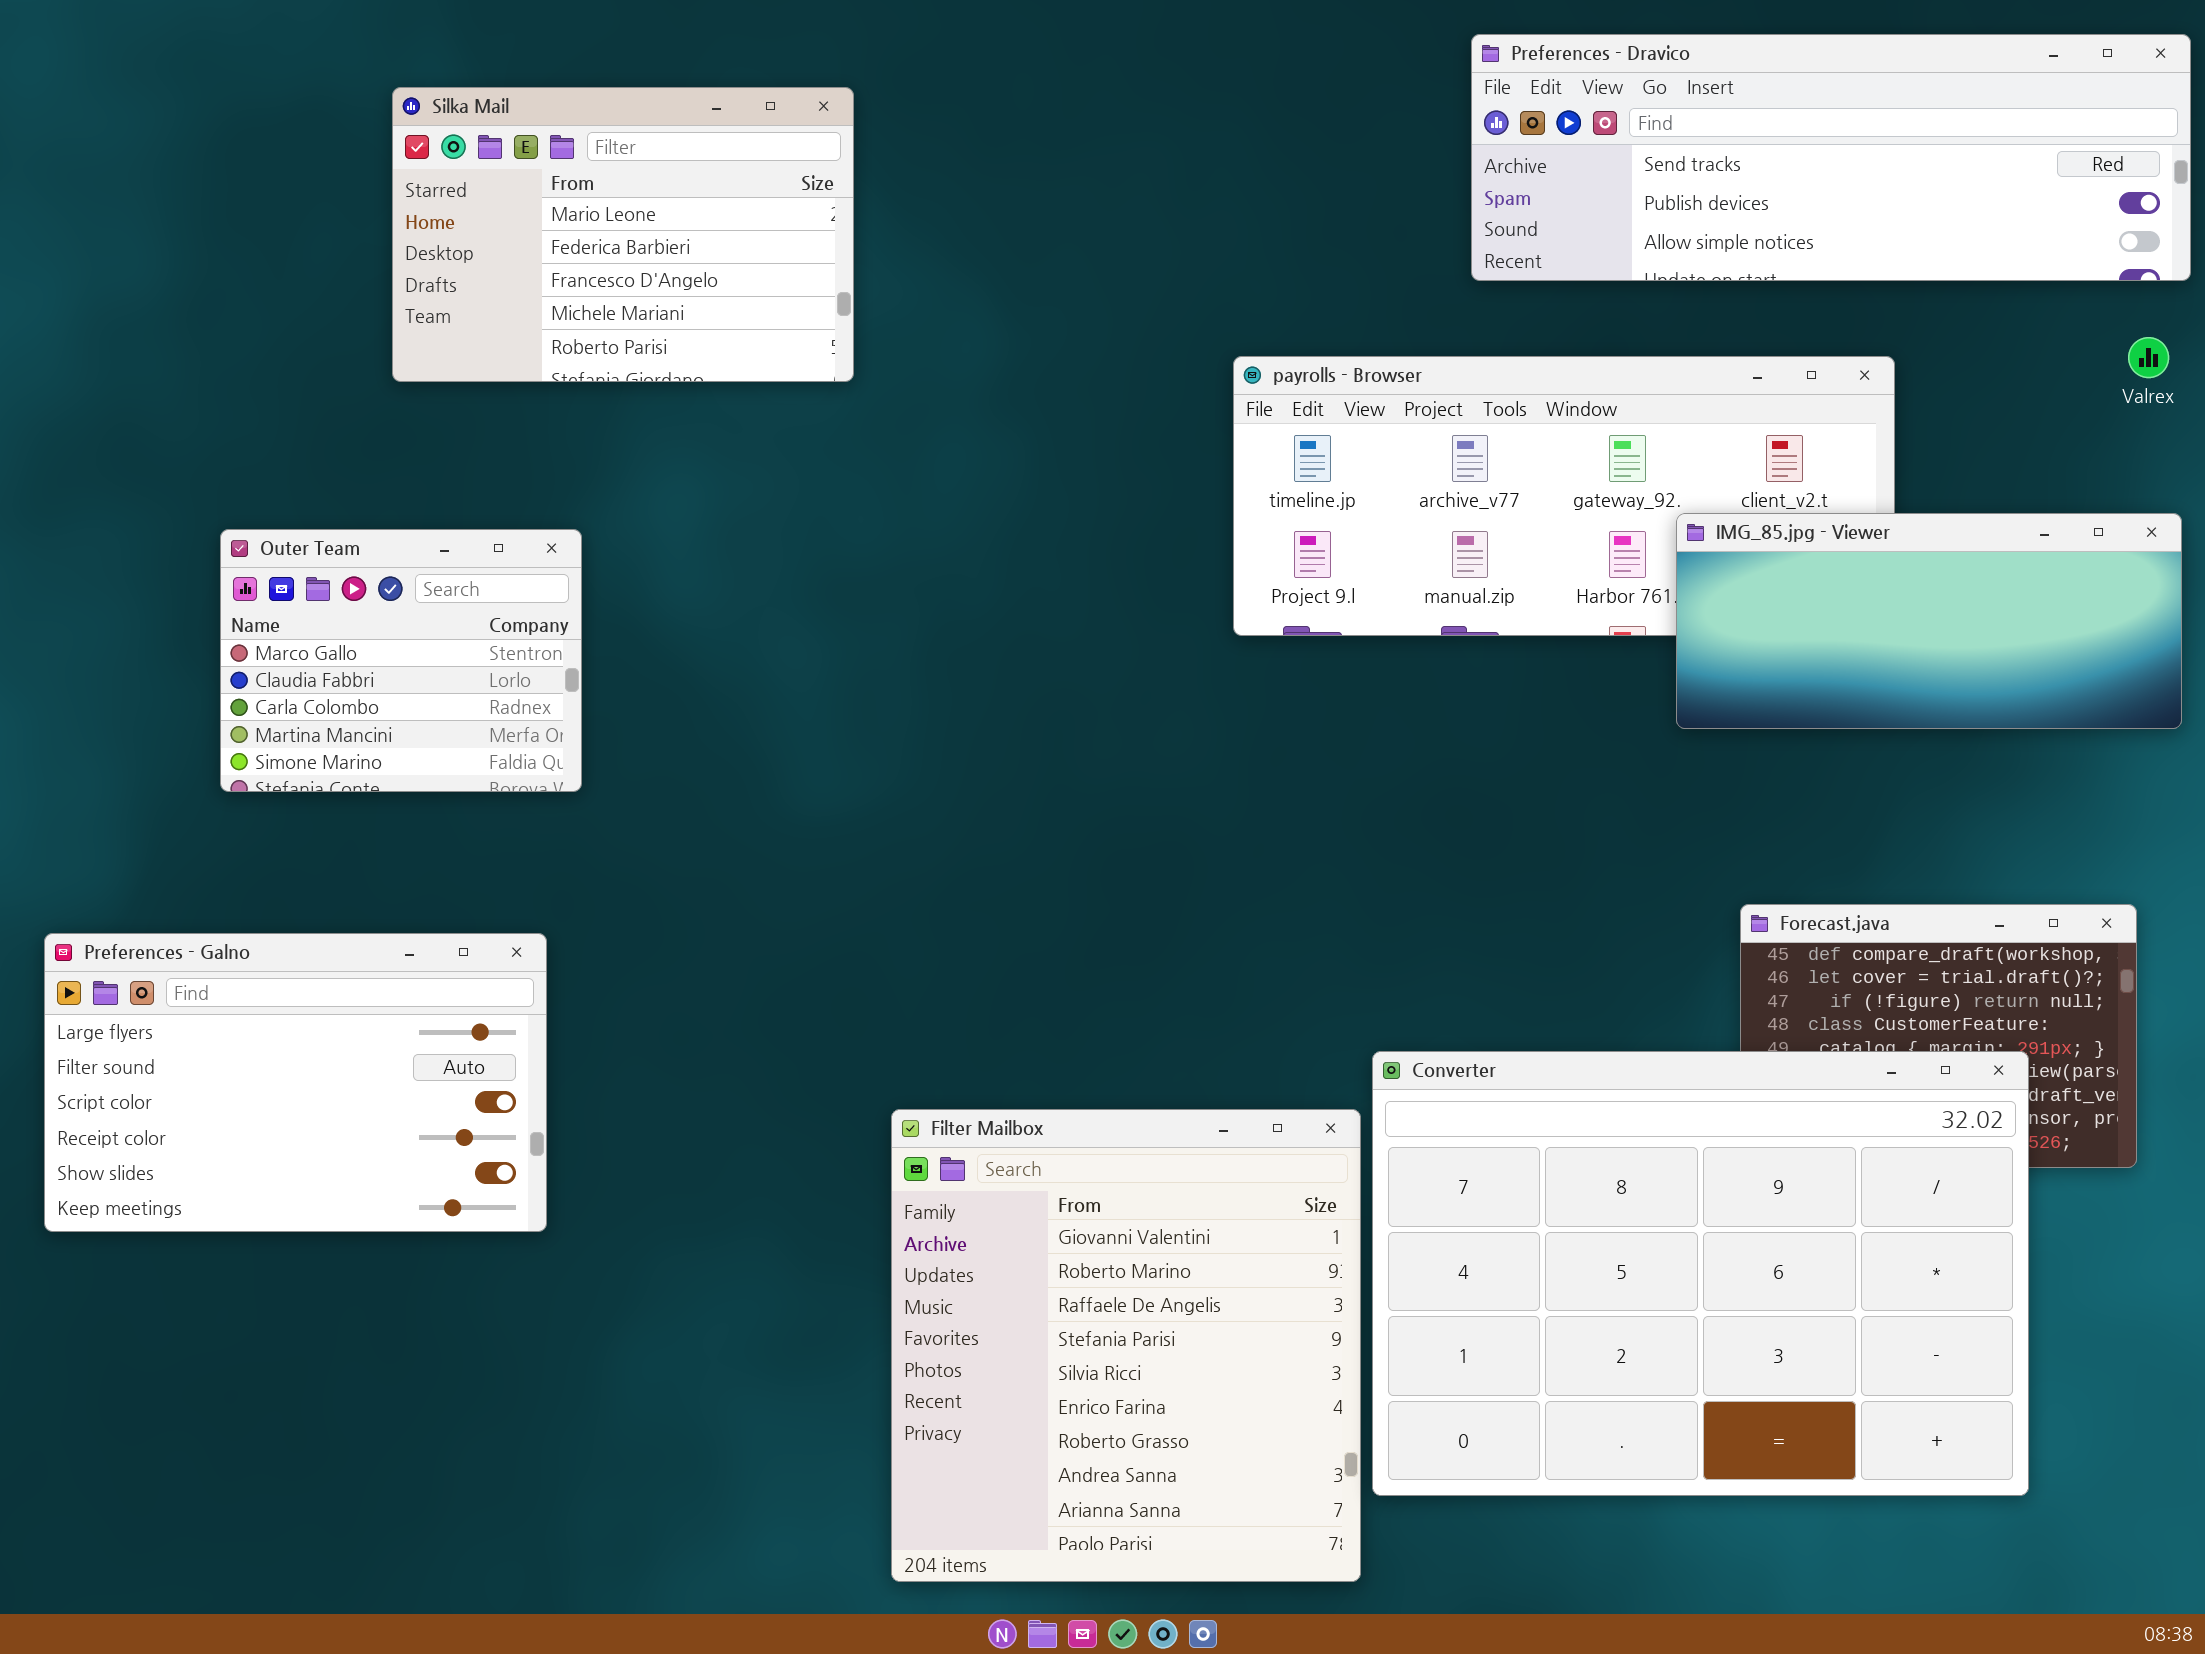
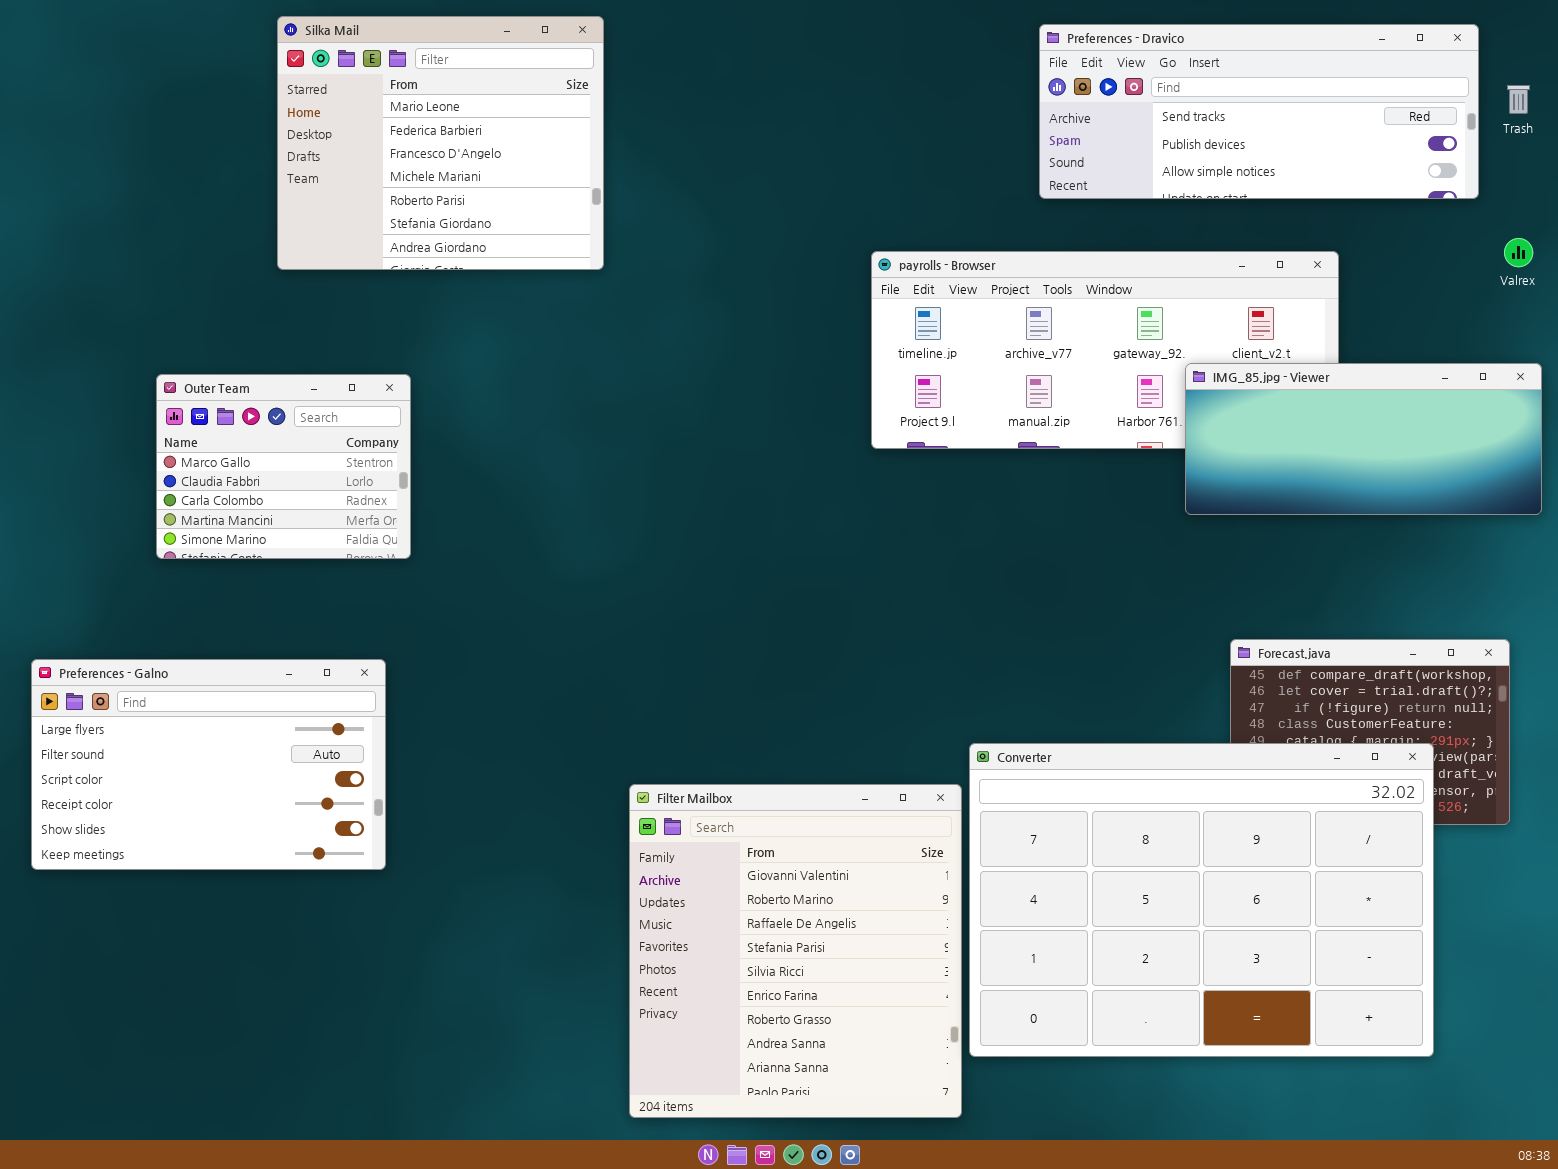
Preferences - Dravico: [1471,34,2191,281] -> [1039,24,1479,199], resized
Silka Mail: [392,87,854,382] -> [277,16,604,270], resized

